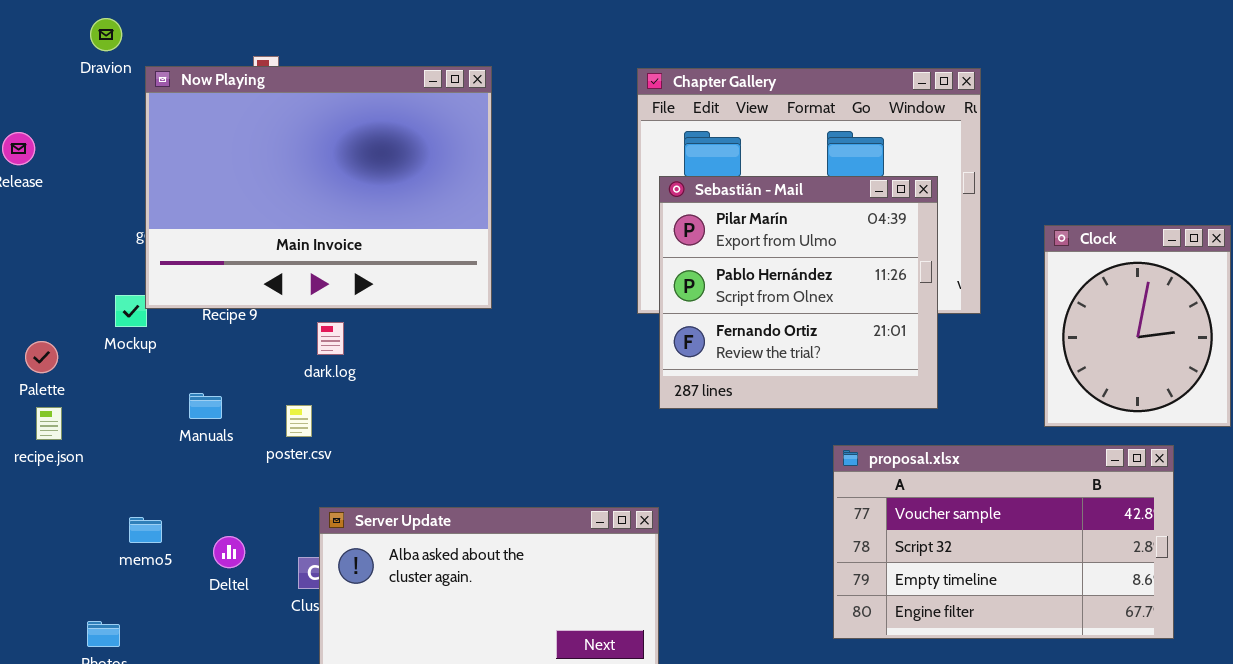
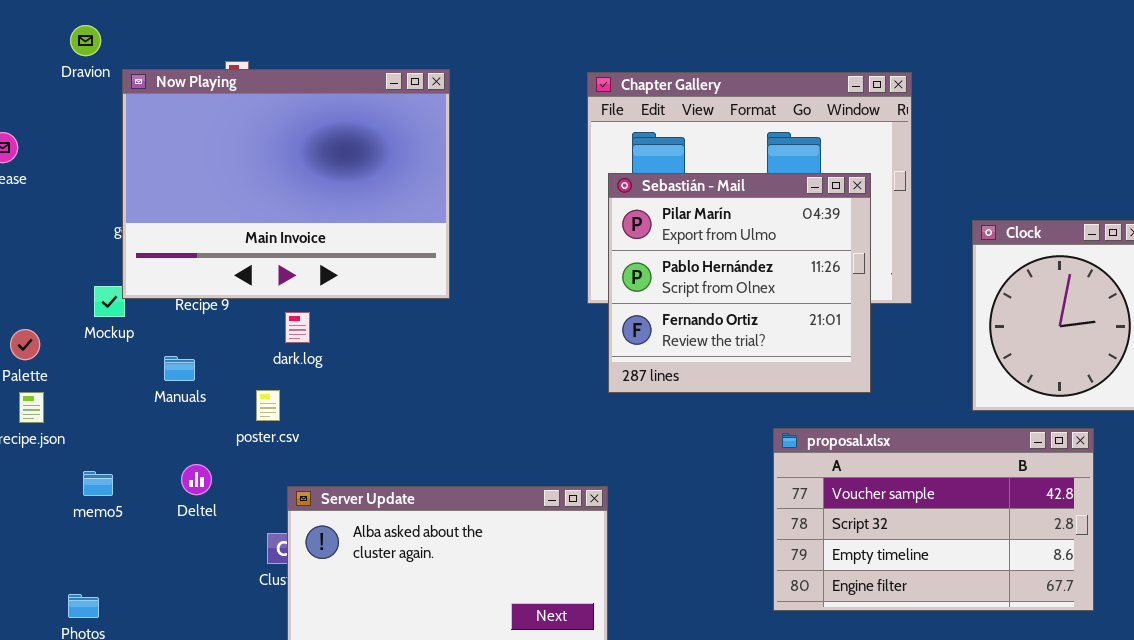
Manuals: [189,393,222,419] -> [164,356,195,381], moved
memo5: [129,517,162,543] -> [83,471,113,496], moved
Deltel: [213,536,245,568] -> [181,464,212,495], moved

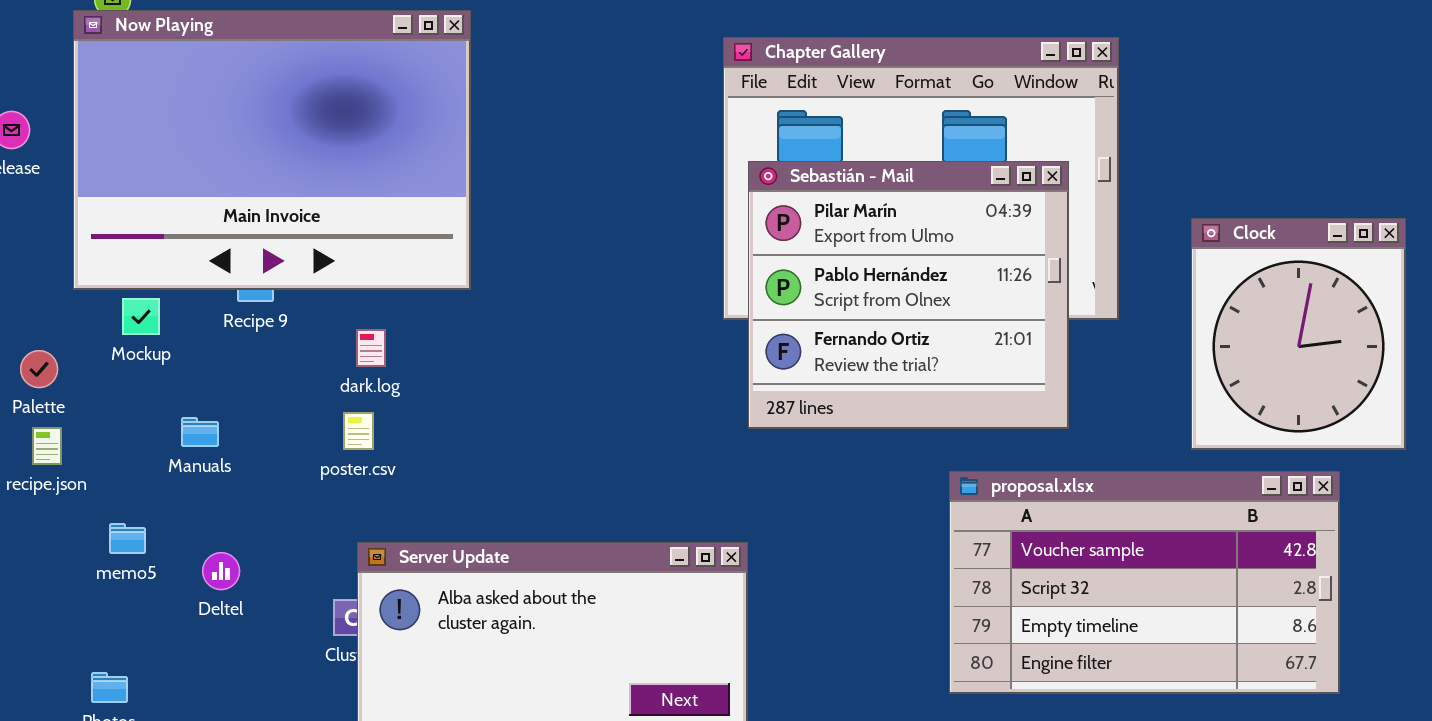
Now Playing: [122,69,450,299] -> [73,10,471,290], moved
Manuals: [164,356,195,381] -> [181,417,219,447], moved
poster.csv: [256,390,280,421] -> [343,412,374,450], moved
Deltel: [181,464,212,495] -> [202,552,240,590], moved

